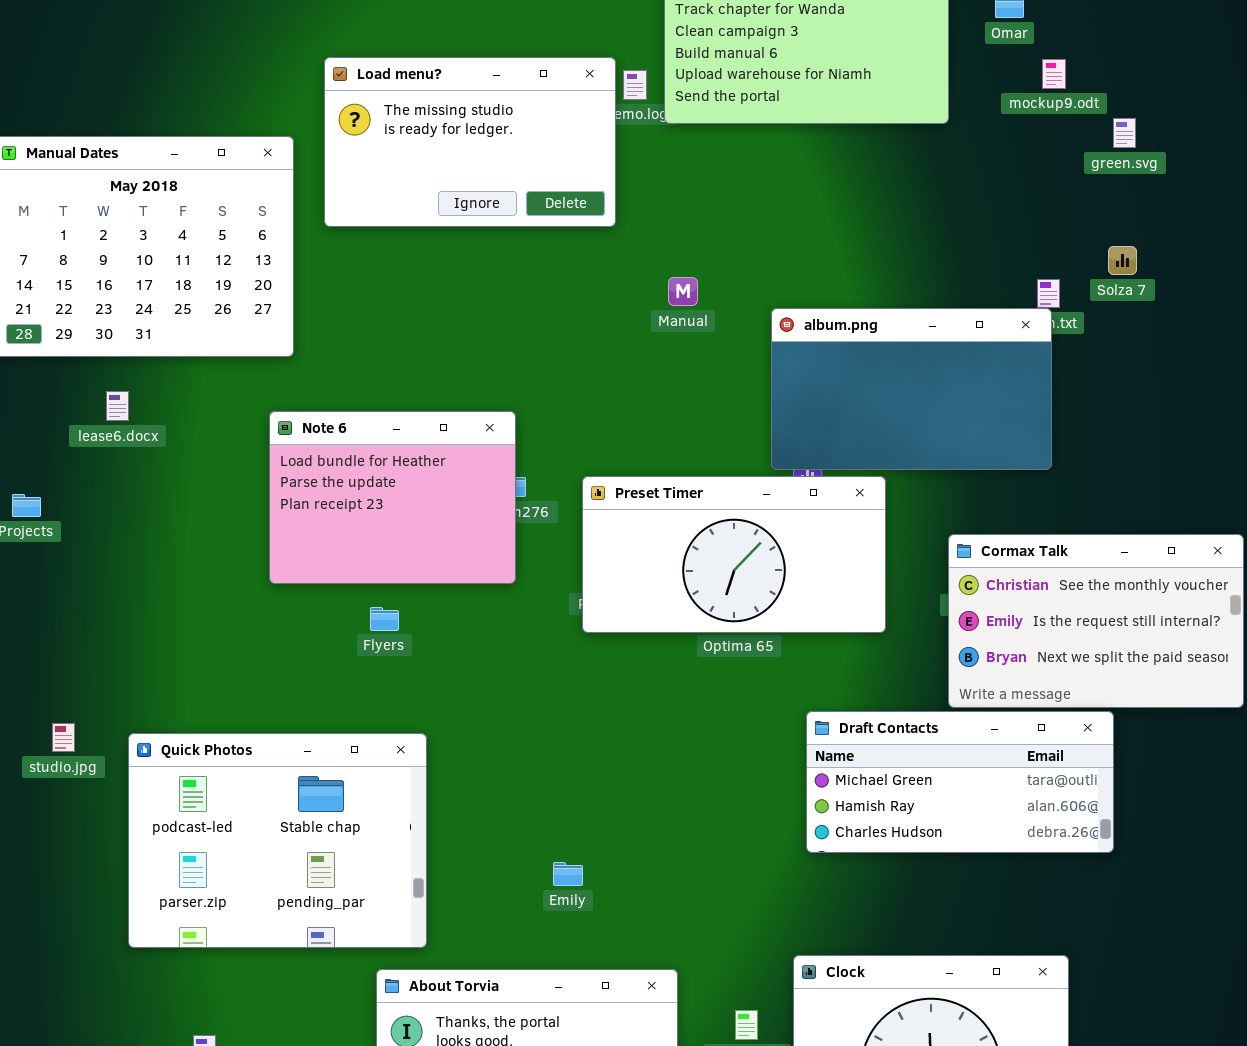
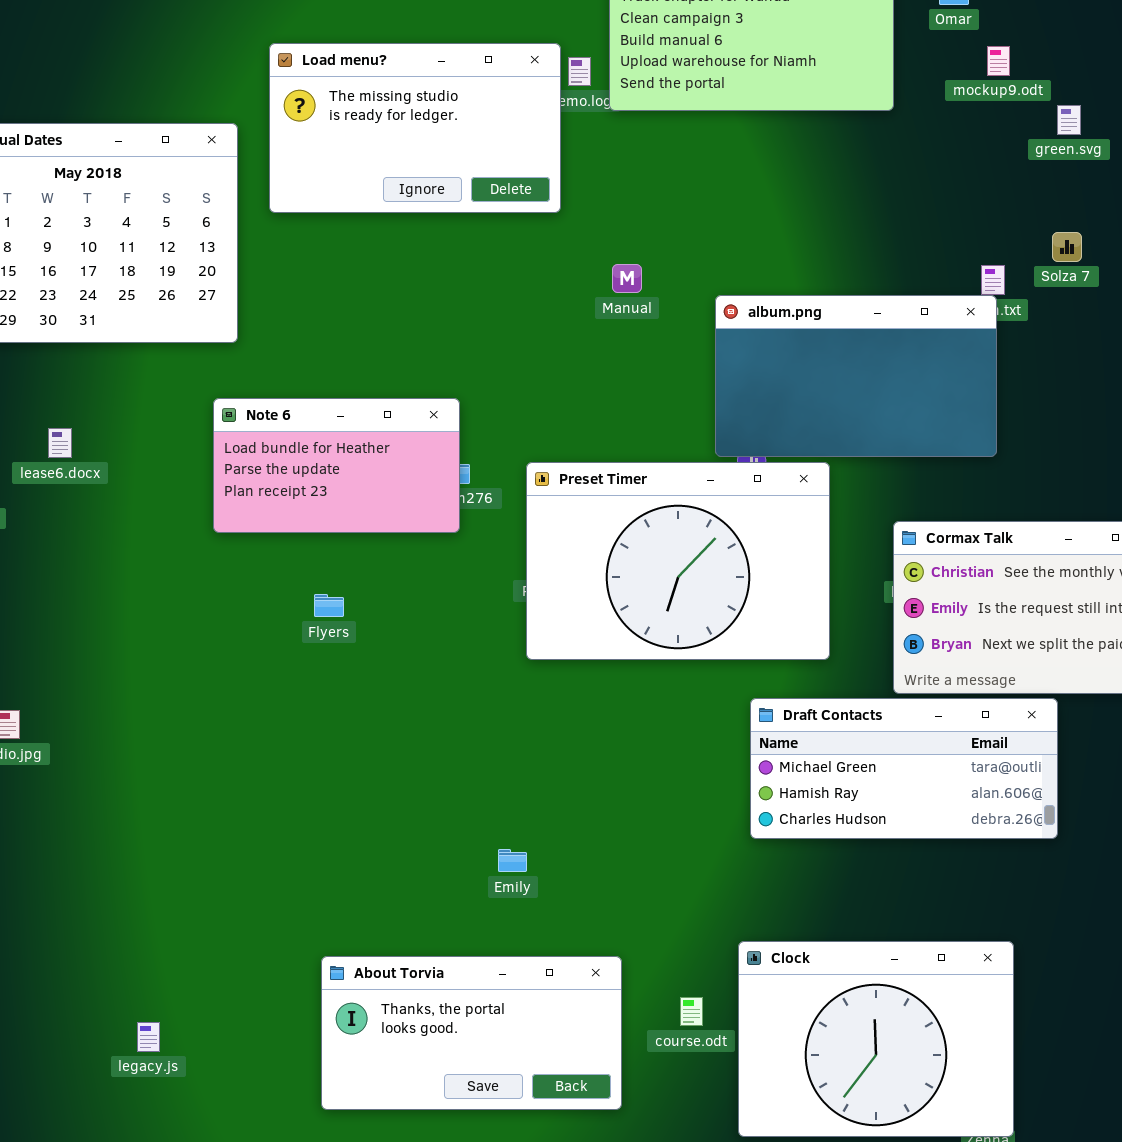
lease6.docx: [106,391,129,421] -> [48,428,72,458], moved
Note 6: [269,411,516,584] -> [213,398,460,533], resized
Preset Timer: [582,476,886,633] -> [526,462,830,660], resized
Quick Photos: [128,733,427,948] -> none, closed

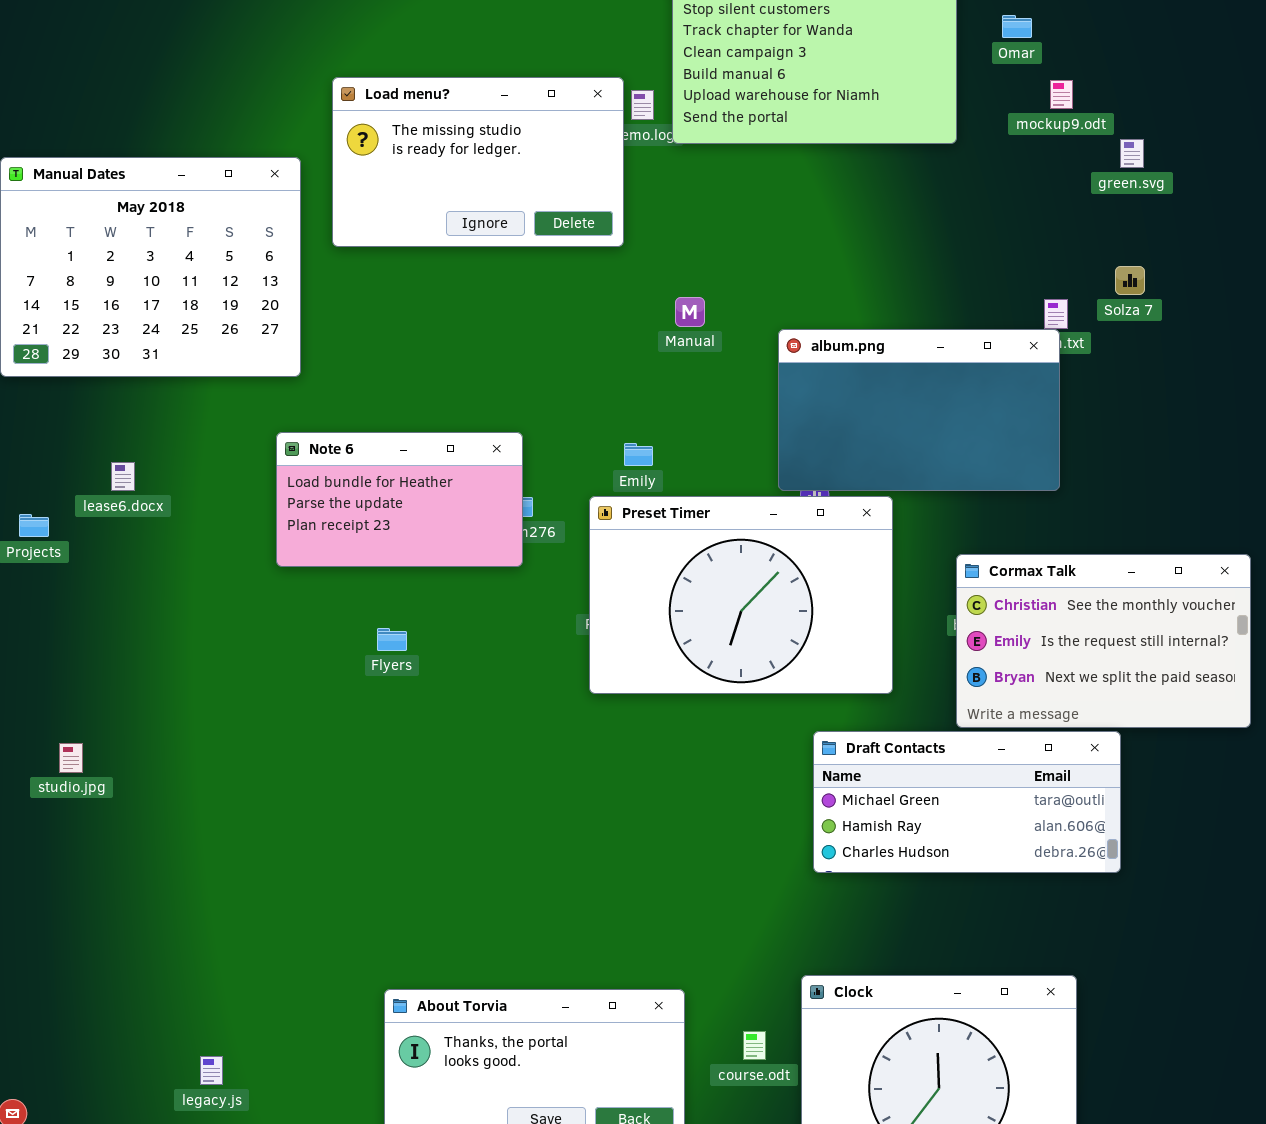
Emily: [498,849,527,872] -> [624,443,653,466], moved

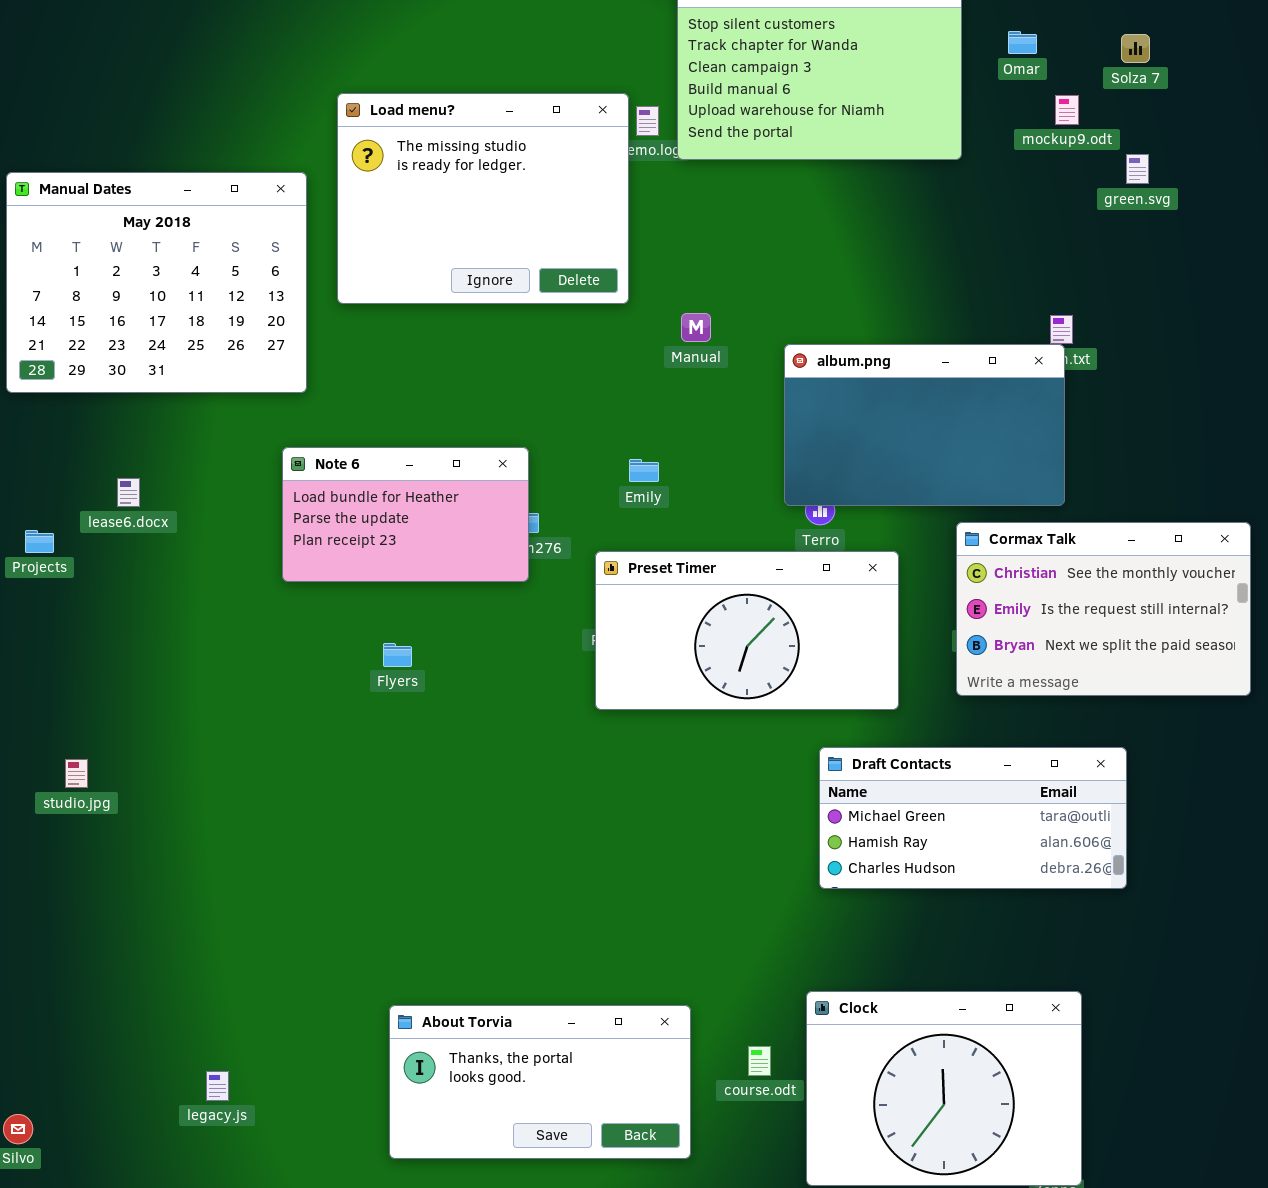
Load menu?: [332,77,624,247] -> [337,93,629,304], resized
Solza 7: [1115,266,1145,295] -> [1121,34,1150,63], moved
Preset Timer: [589,496,893,694] -> [595,551,899,710], resized
Cormax Talk: [956,554,1251,728] -> [956,522,1251,696], moved

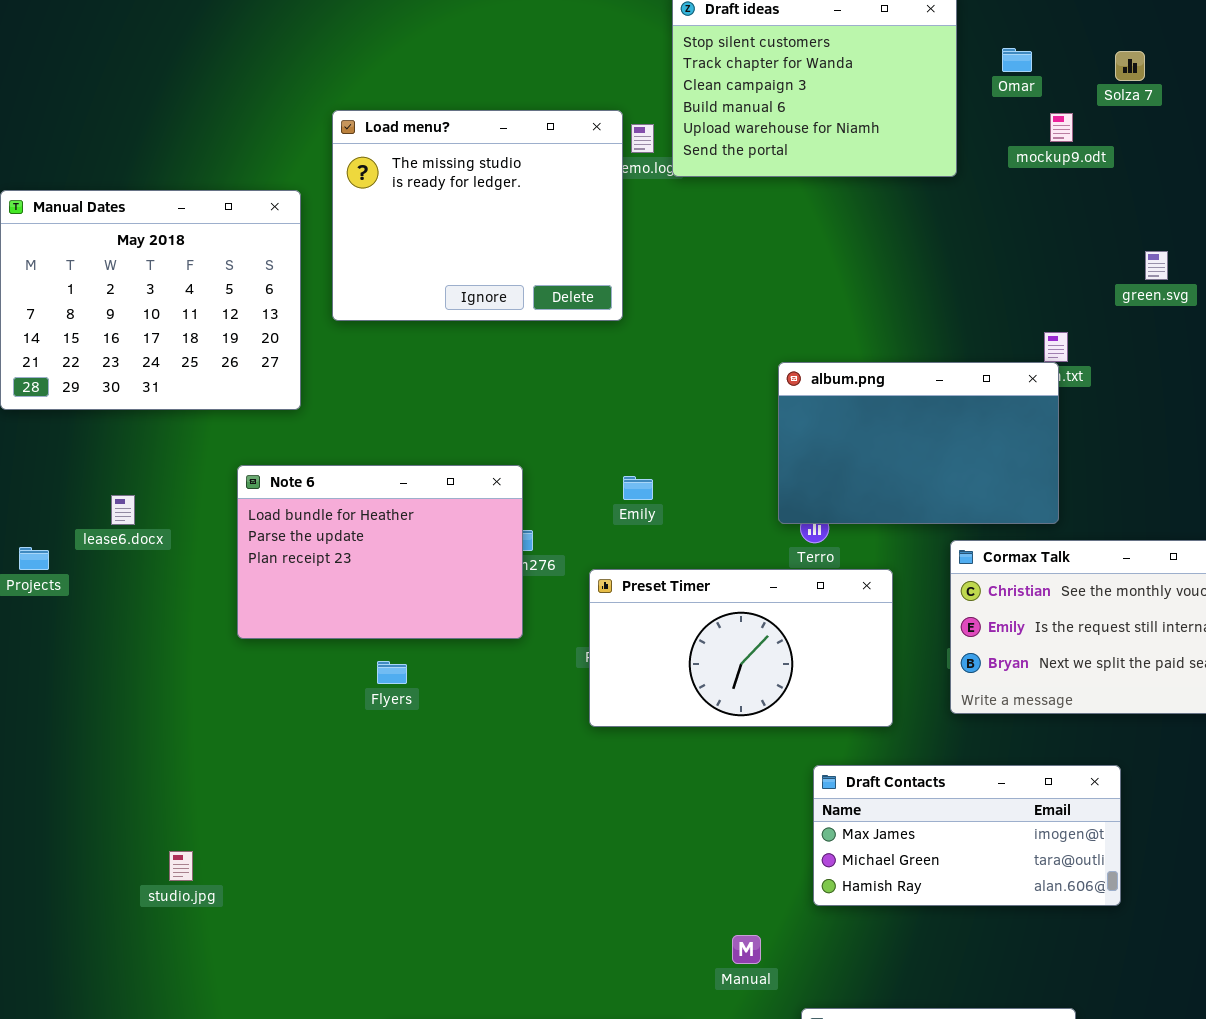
green.svg: [1126,154,1149,184] -> [1145,251,1168,280], moved
Manual: [681,313,711,342] -> [732,935,761,964], moved
Note 6: [282,447,529,582] -> [237,465,523,639], resized
Draft Contacts: [819,747,1127,889] -> [813,765,1121,906], scrolled up 1 row
studio.jpg: [65,759,88,788] -> [169,851,193,881], moved

